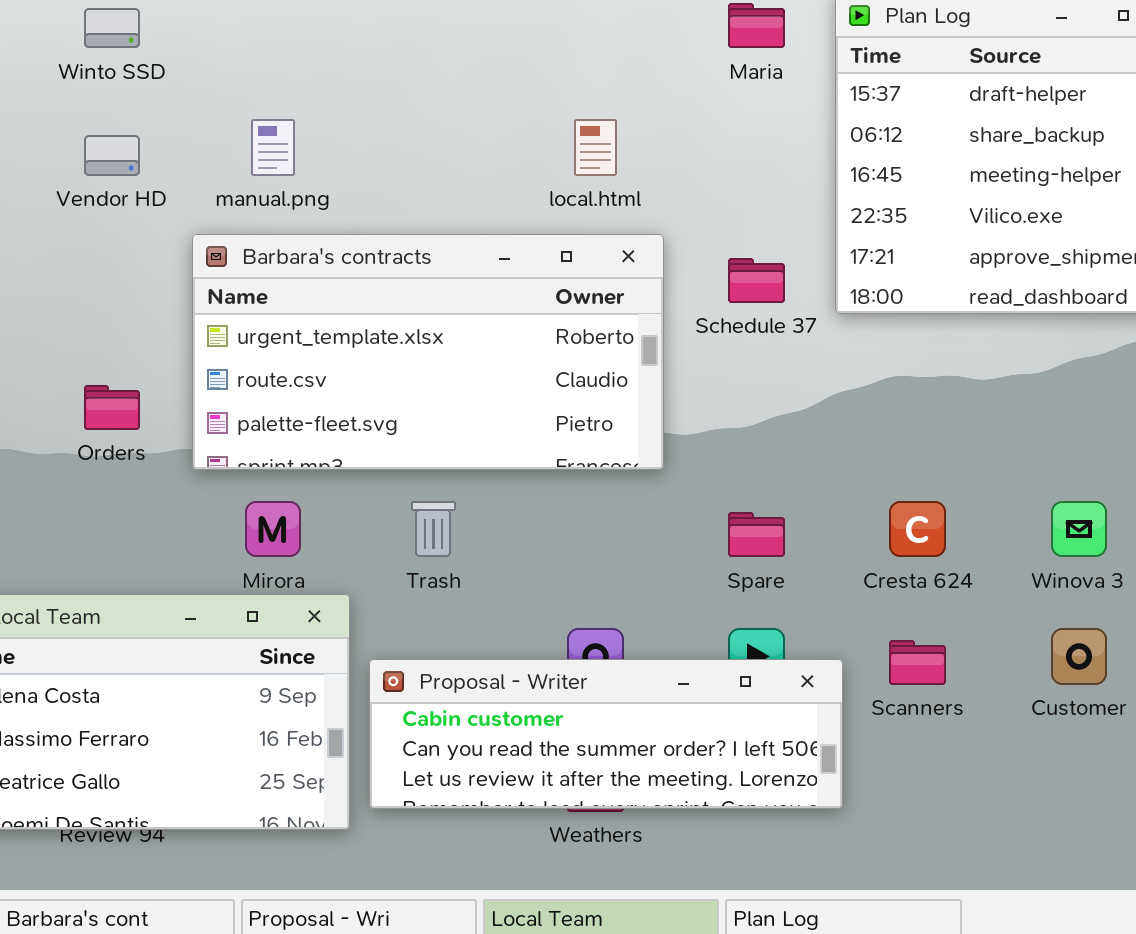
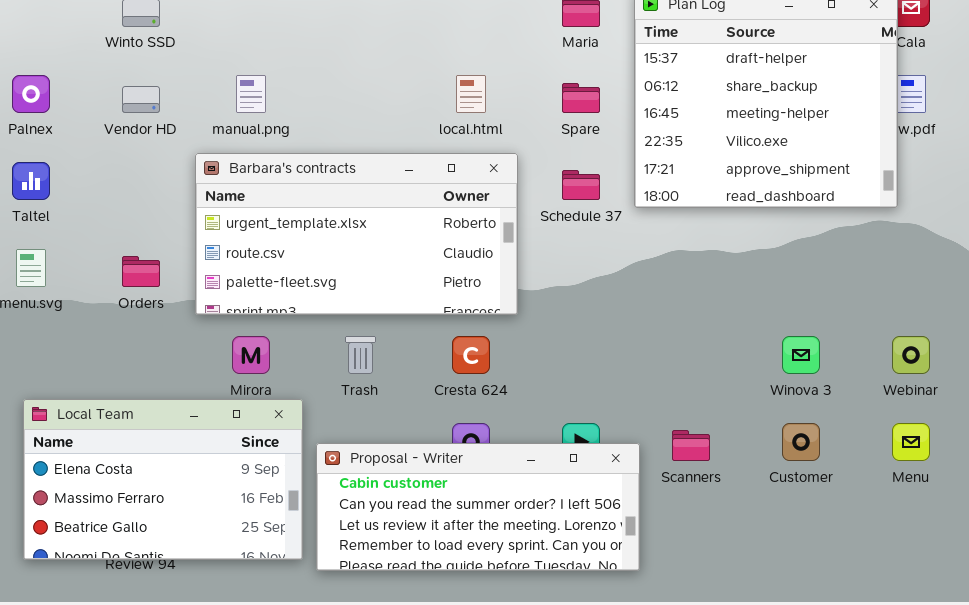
Cresta 624: [889,501,946,557] -> [452,336,490,374], moved
Spare: [728,512,785,557] -> [562,83,600,113], moved
Proposal - Writer: [369,659,843,809] -> [316,443,640,571], resized

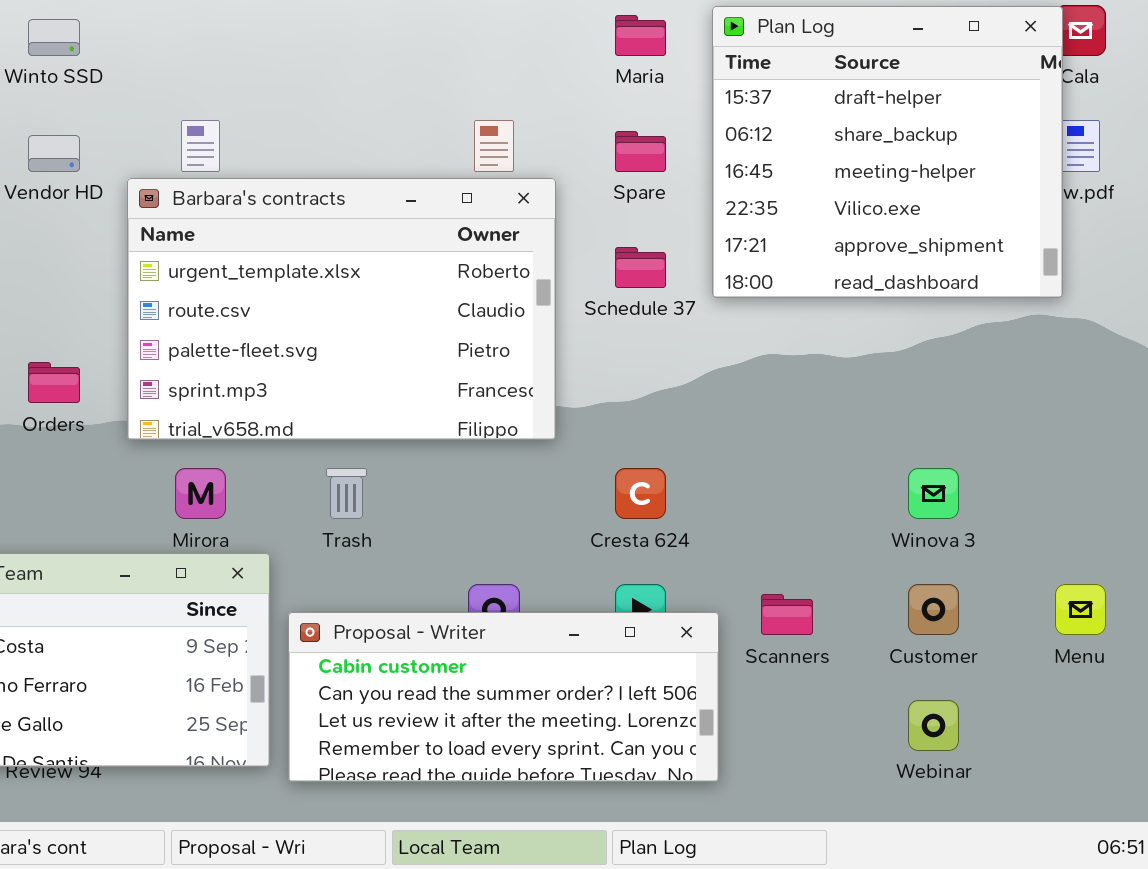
Barbara's contracts: [195,153,518,315] -> [127,178,556,440], resized
Cresta 624: [452,336,490,374] -> [615,468,666,519], moved
Webinar: [892,336,930,374] -> [908,700,959,751], moved

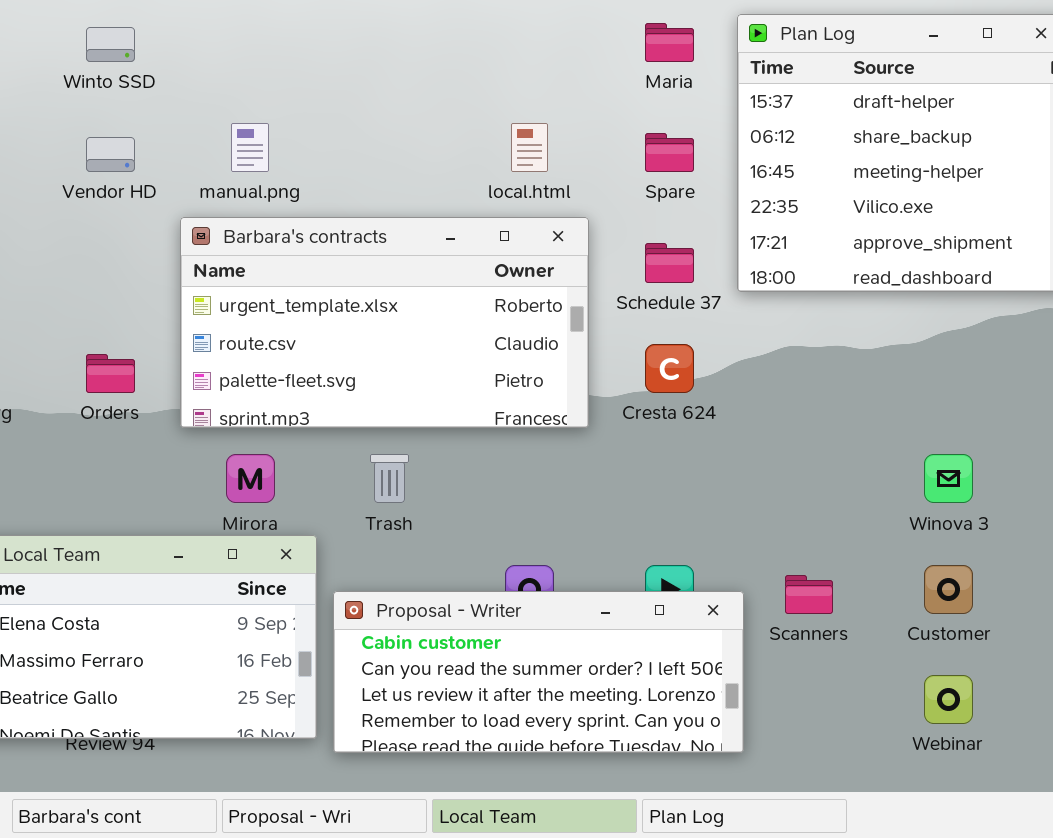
Barbara's contracts: [127,178,556,440] -> [180,217,589,428], resized
Cresta 624: [615,468,666,519] -> [645,344,694,393], moved

